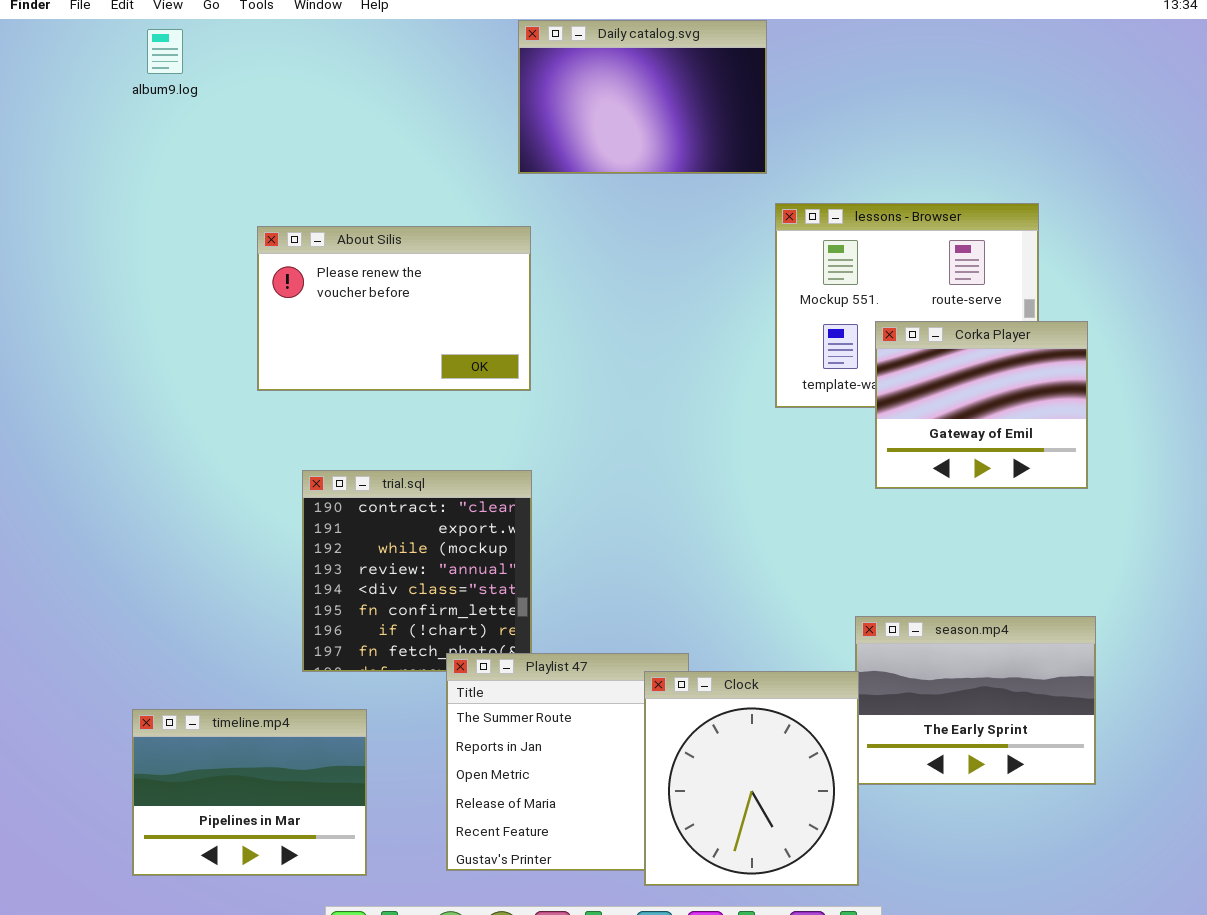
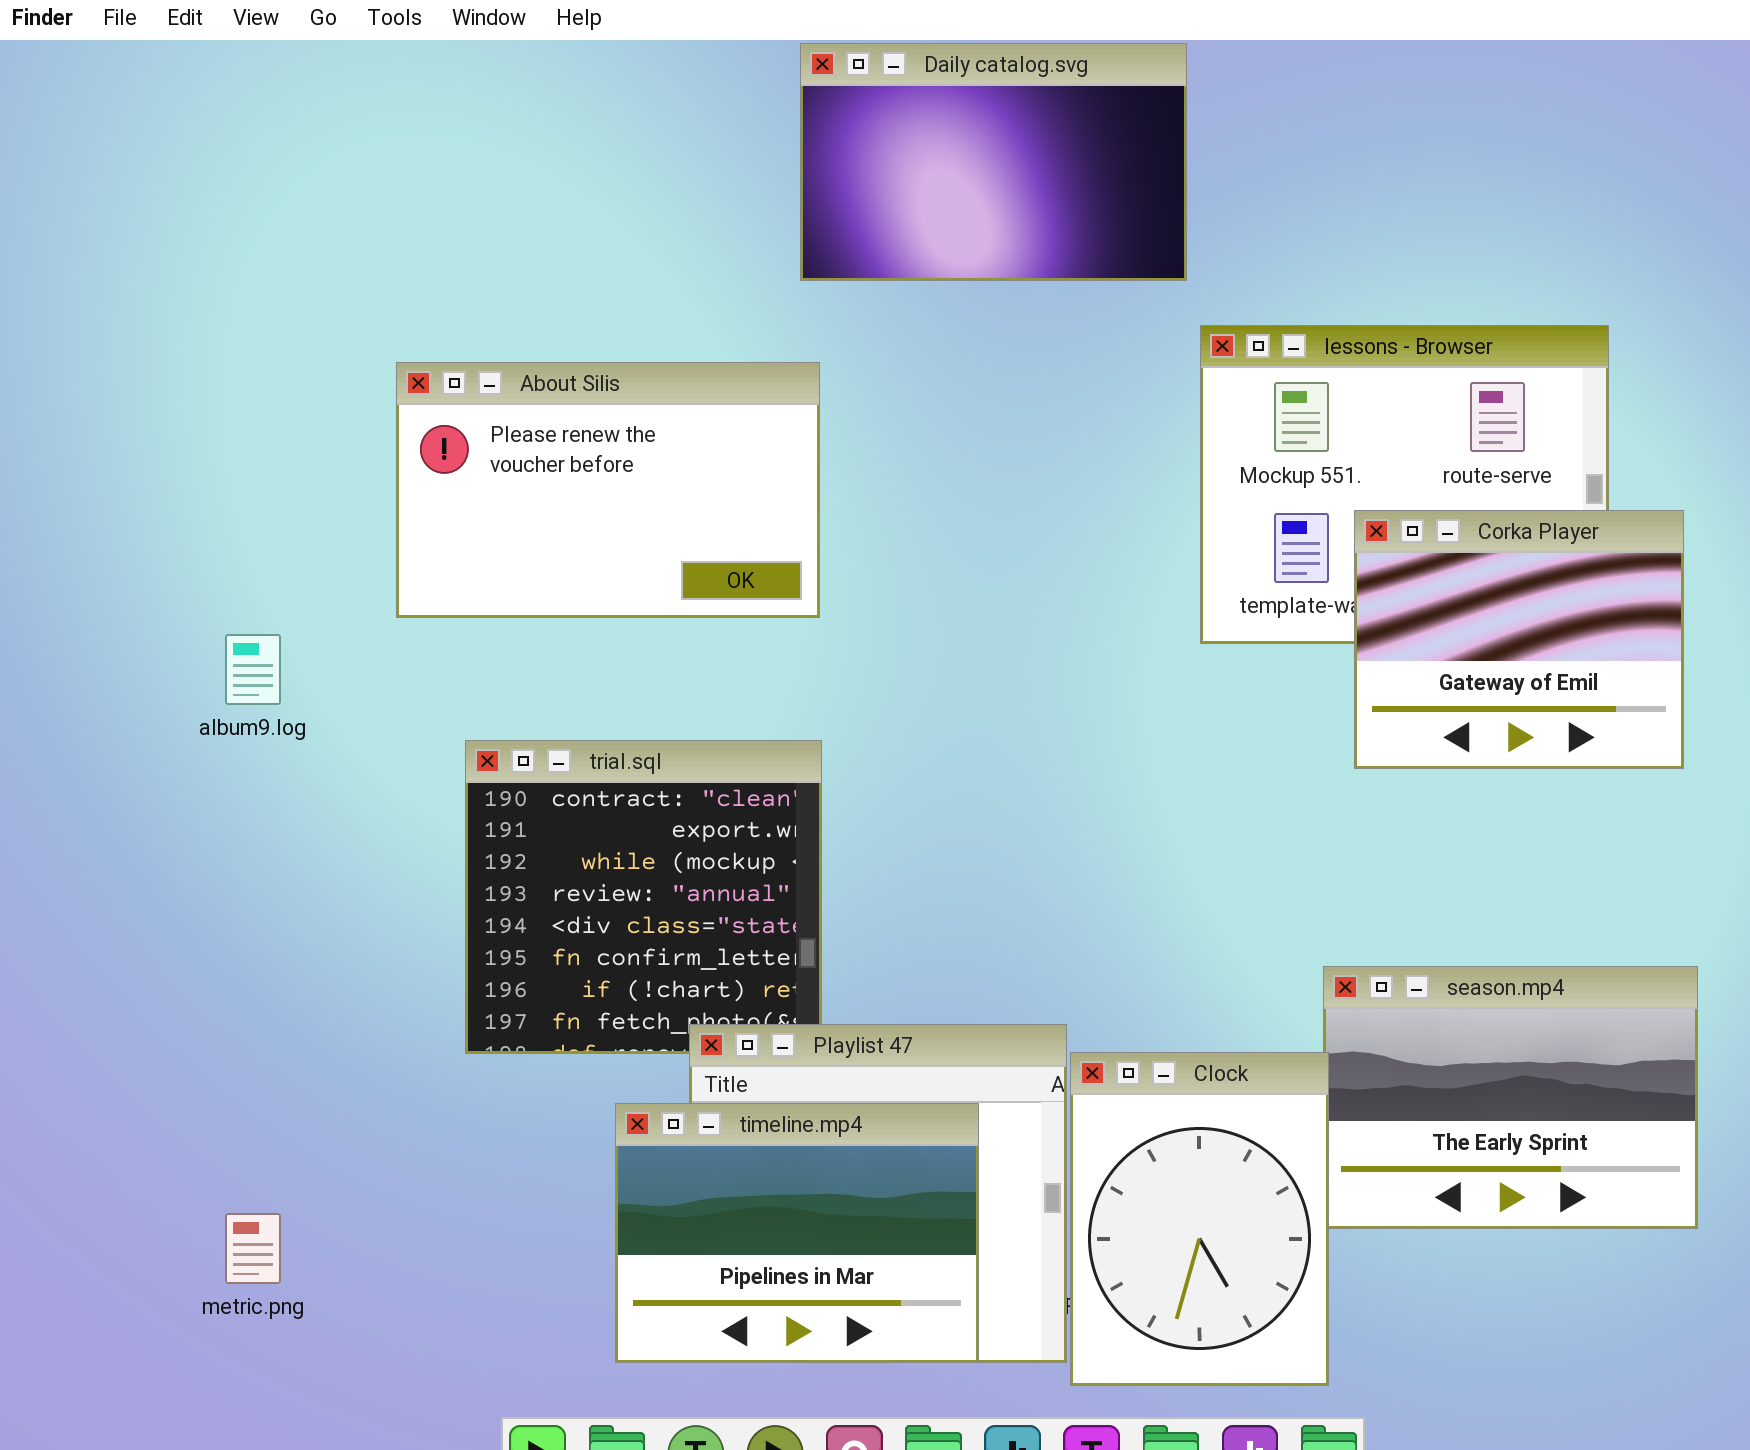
album9.log: [147,29,183,74] -> [225,634,281,705], moved
Clock: [644,671,859,886] -> [1070,1052,1329,1386], resized
timeline.mp4: [132,709,367,876] -> [615,1103,979,1363], moved

